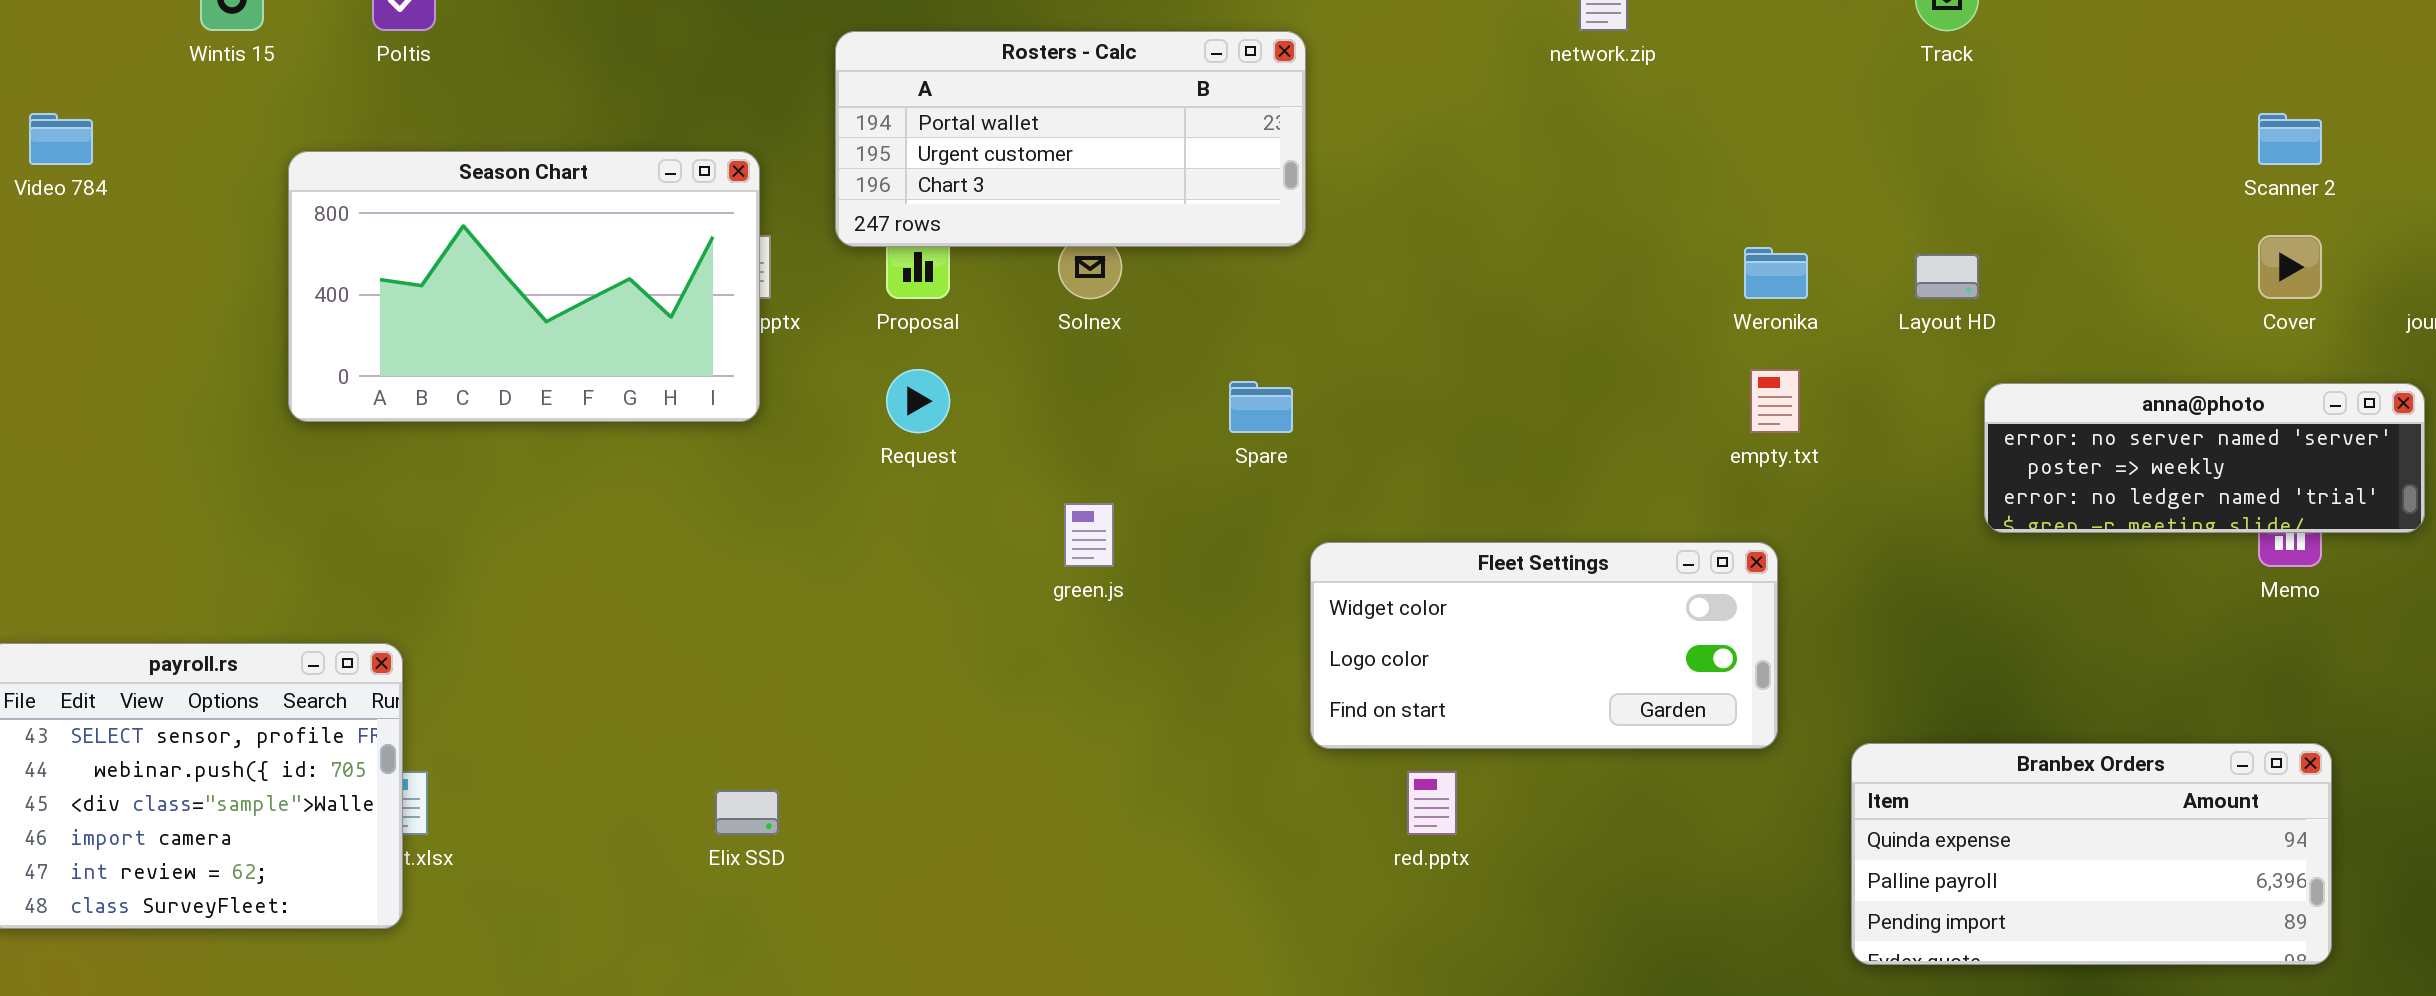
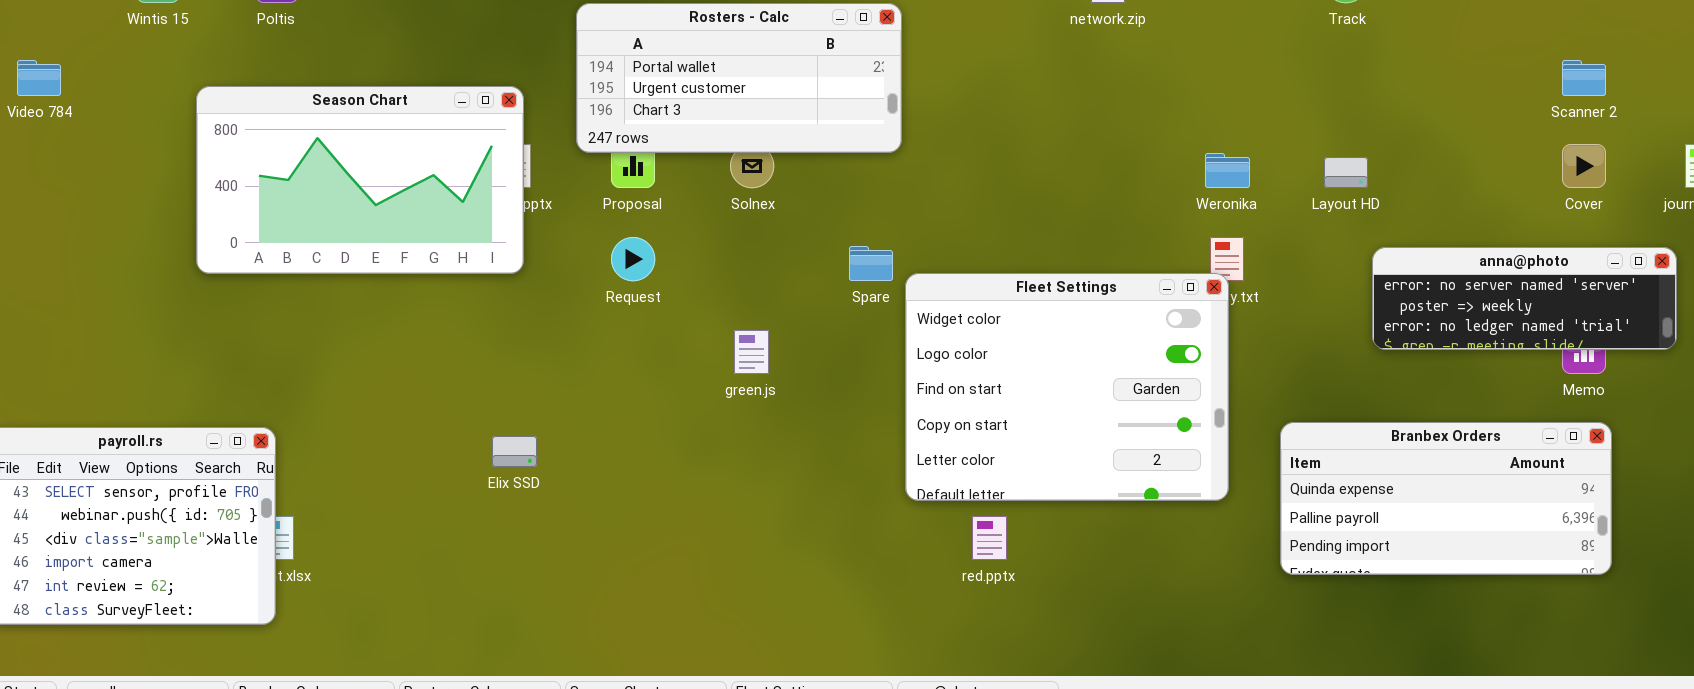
Fleet Settings: [1310,542,1778,749] -> [905,273,1229,501], resized
Branbex Orders: [1851,743,2332,965] -> [1280,422,1612,575], moved
Elix SSD: [715,790,779,835] -> [492,436,537,467], moved

